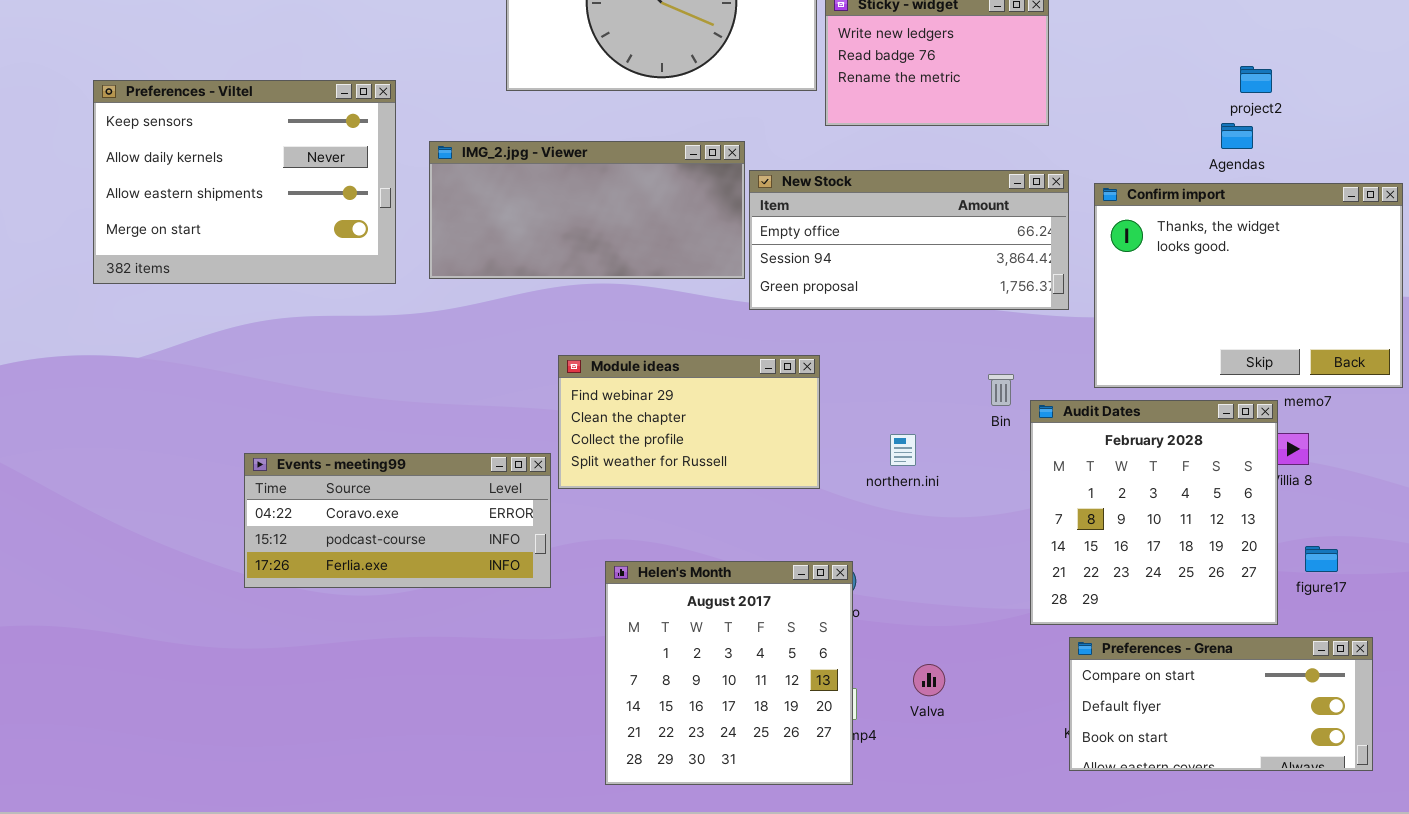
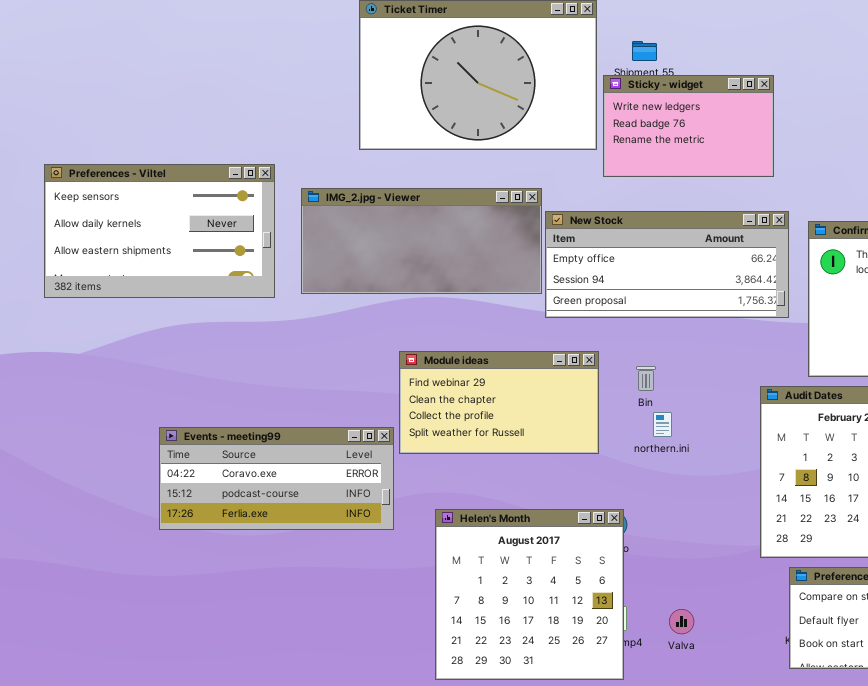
Preferences - Viltel: [93,80,396,284] -> [44,164,275,298], resized
Bin: [988,374,1014,406] -> [636,366,656,391], moved
Valva: [913,664,945,696] -> [669,609,694,634], moved

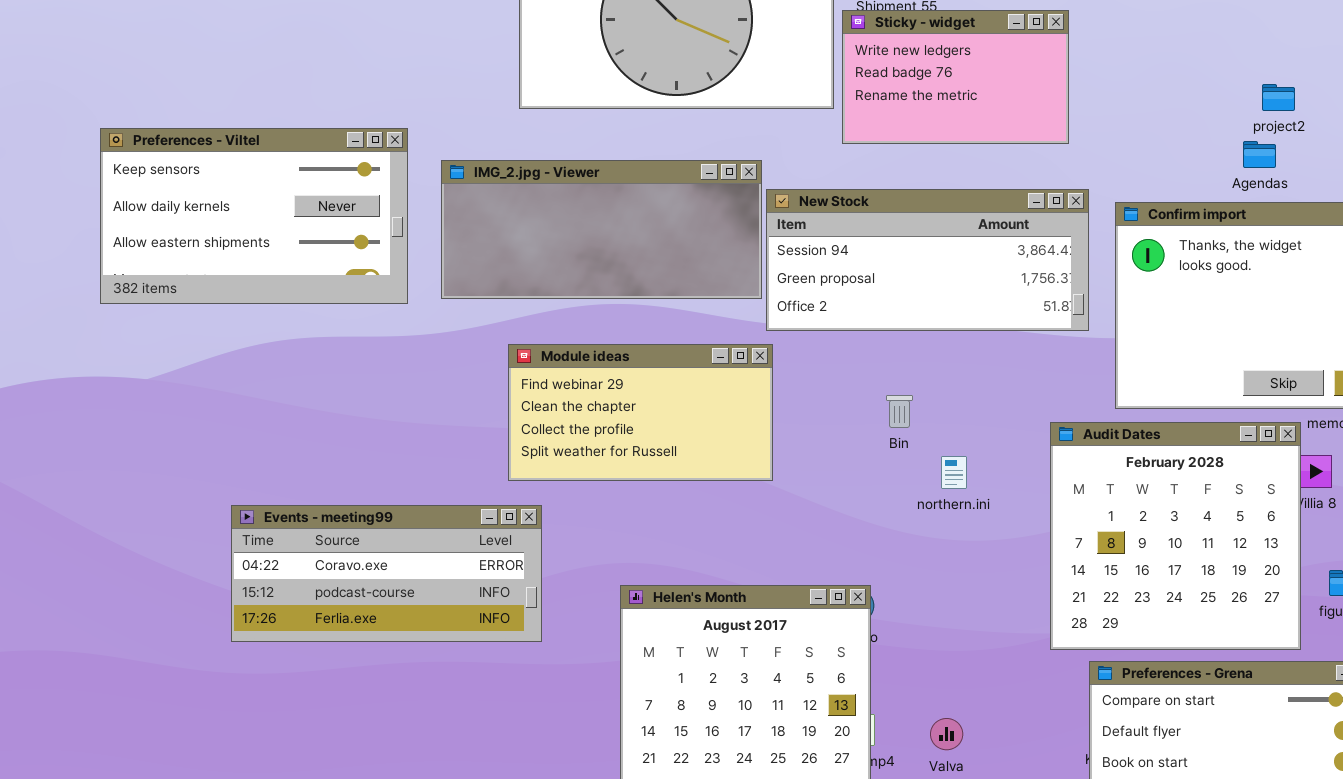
New Stock: [545,211,789,318] -> [766,189,1089,331], scrolled down 1 row
Module ideas: [399,351,599,454] -> [508,344,773,481], moved
northern.ini: [653,412,672,437] -> [941,456,967,489], moved
Events - meeting99: [159,427,394,530] -> [231,505,542,642], moved

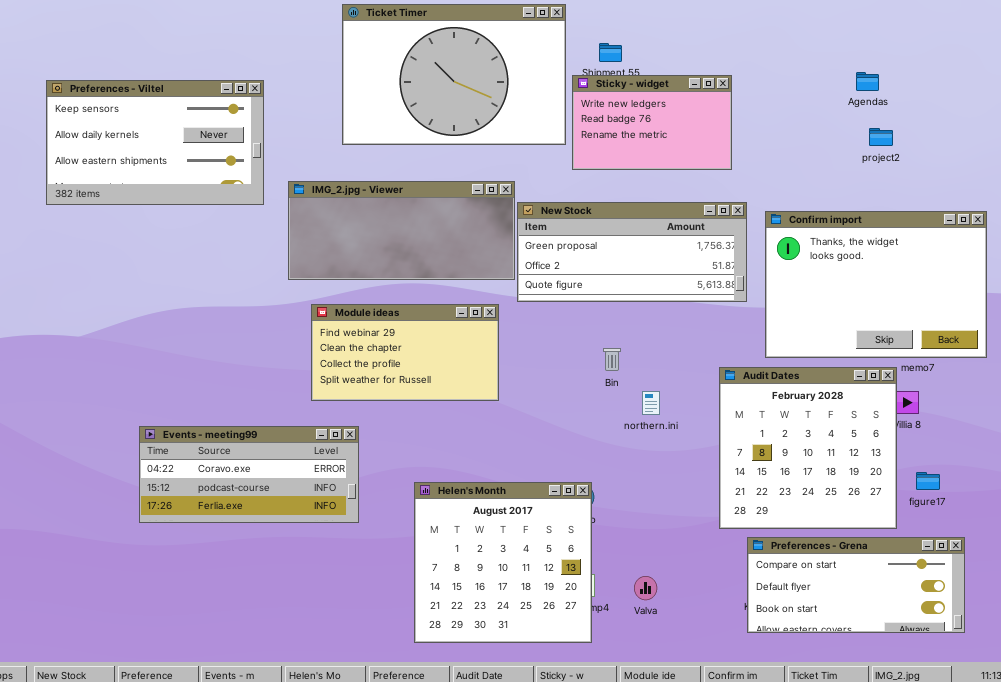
Preferences - Viltel: [100,128,408,304] -> [46,80,264,205], moved
Agendas: [1243,141,1276,168] -> [856,72,879,91], moved
New Stock: [766,189,1089,331] -> [517,202,747,302], scrolled down 1 row
Module ideas: [508,344,773,481] -> [311,304,499,401], moved

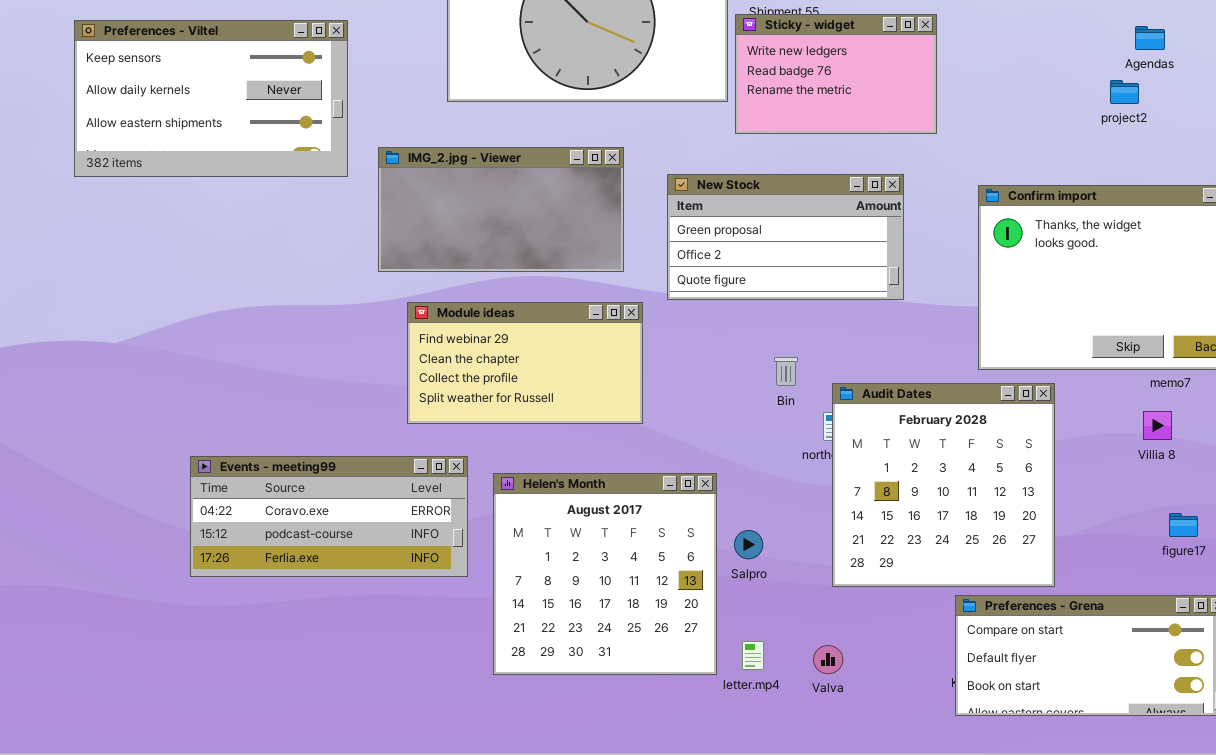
Agendas: [856,72,879,91] -> [1135,26,1165,50], moved
IMG_2.jpg - Viewer: [288,181,515,280] -> [378,147,624,272], resized
New Stock: [517,202,747,302] -> [667,174,904,300], resized
Audit Dates: [719,367,897,529] -> [832,383,1055,587], moved
Helen's Month: [414,482,592,643] -> [493,473,717,675], moved

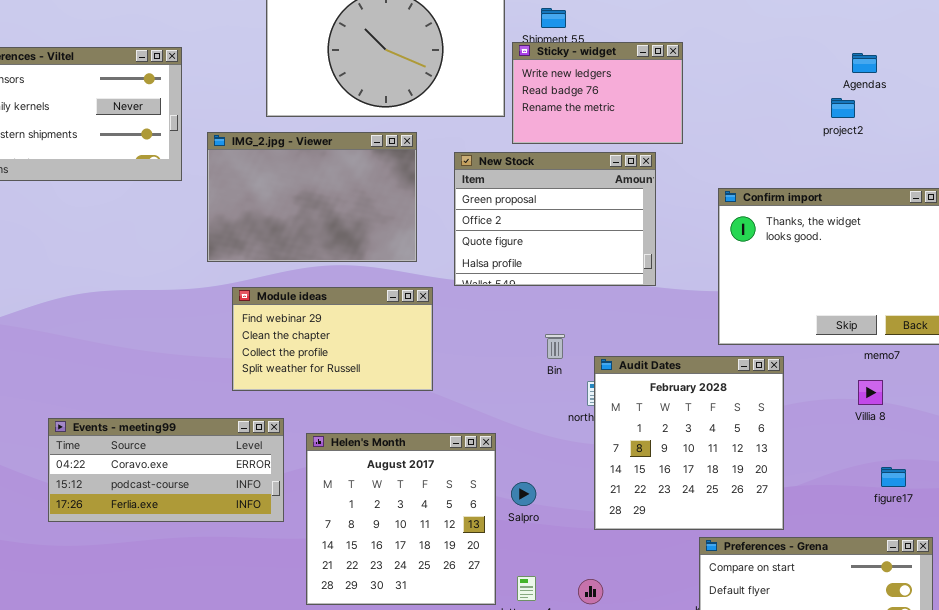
IMG_2.jpg - Viewer: [378,147,624,272] -> [207,132,417,262], resized
New Stock: [667,174,904,300] -> [454,152,656,286], resized

